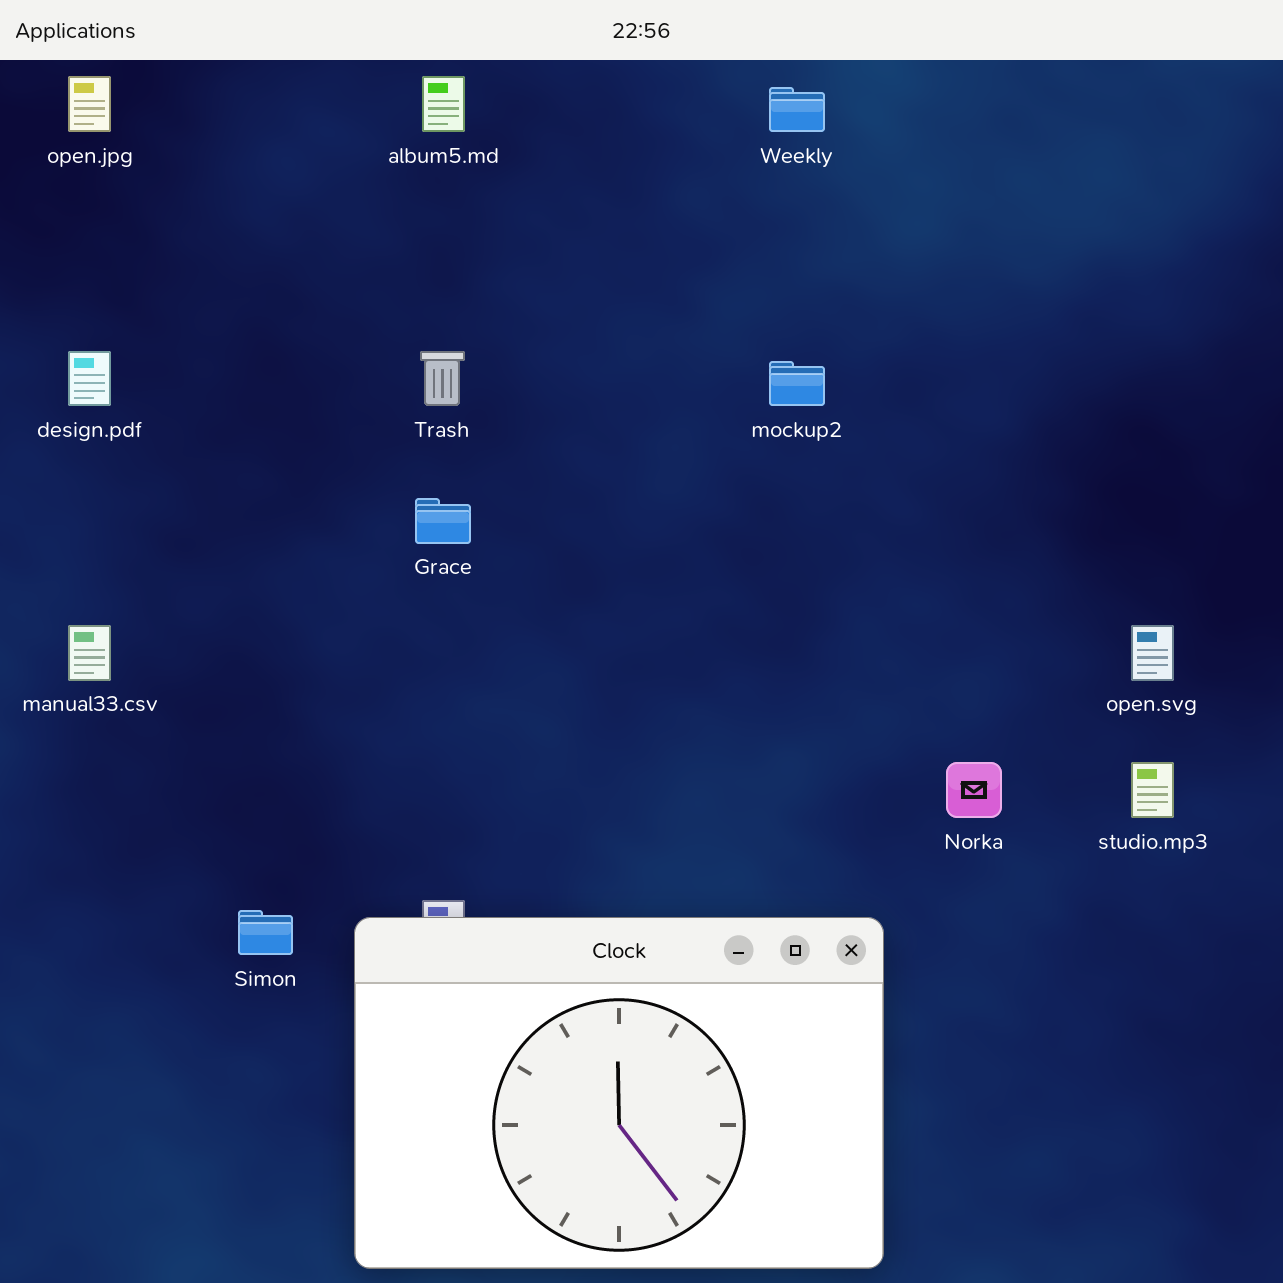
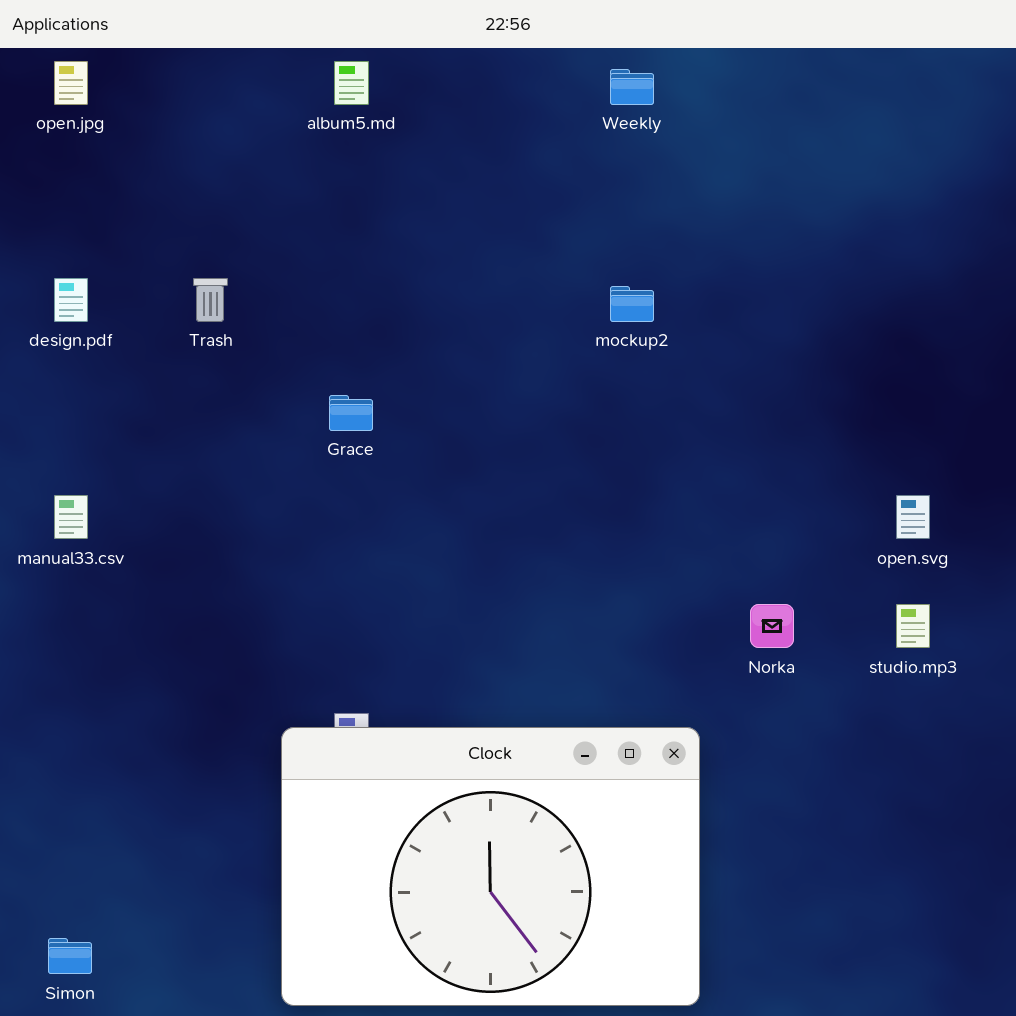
Trash: [420,351,465,406] -> [193,278,228,322], moved
Simon: [238,910,293,955] -> [48,938,92,974], moved

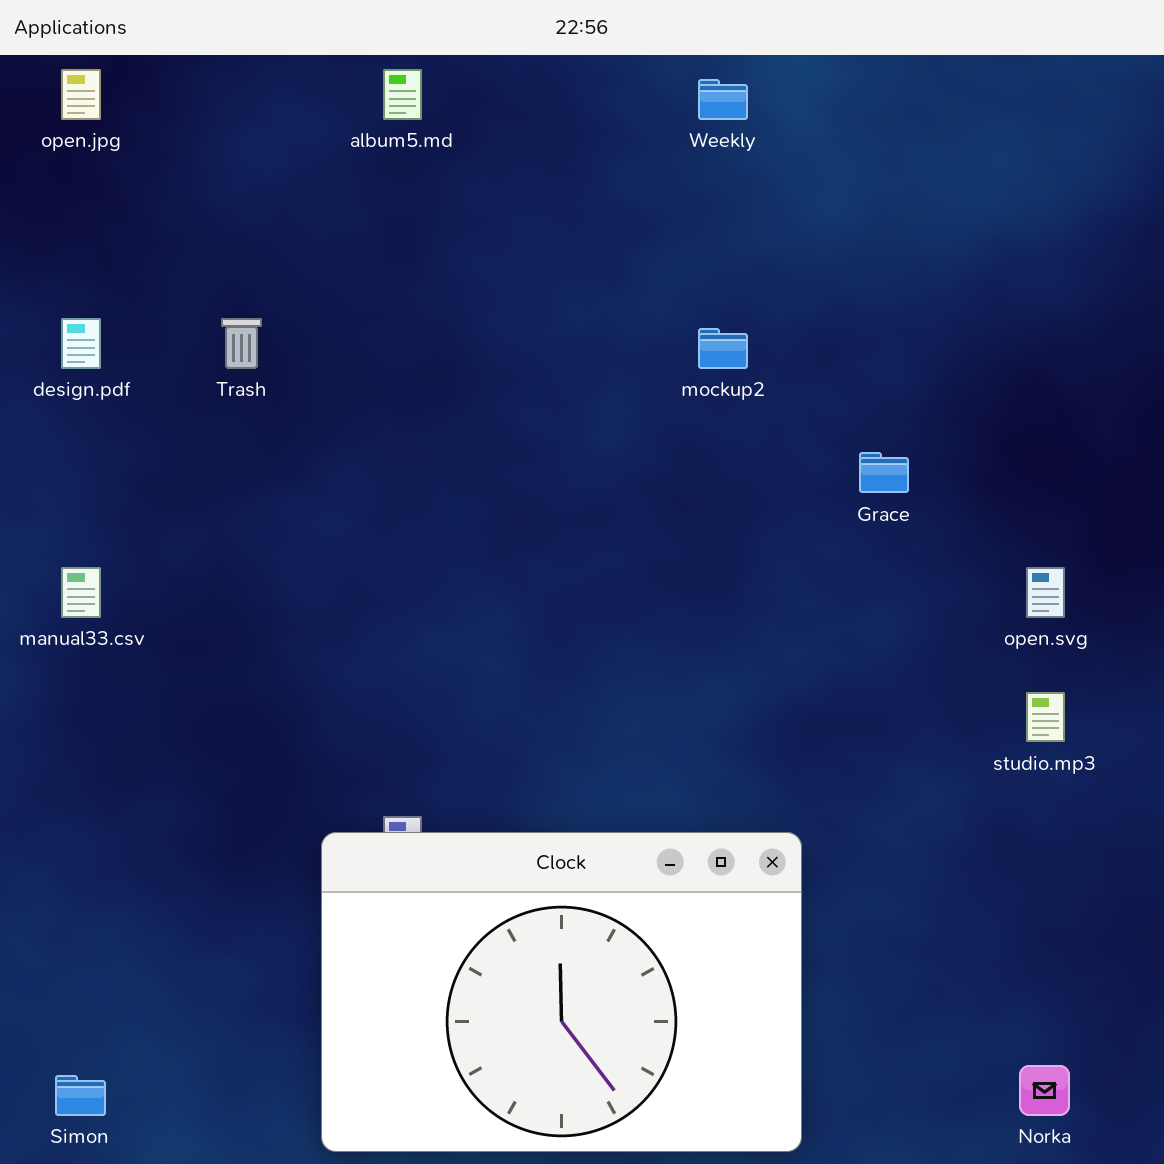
Grace: [329,395,373,431] -> [859,452,909,493], moved
Norka: [750,604,794,648] -> [1019,1065,1070,1116], moved

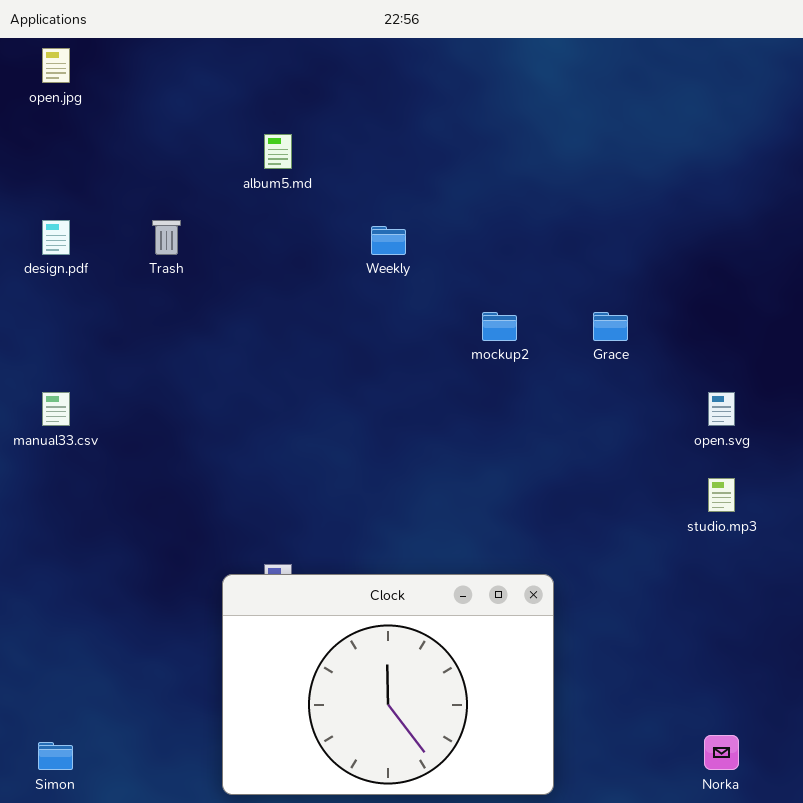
album5.md: [383,69,422,120] -> [264,134,292,169], moved
Weekly: [698,79,748,120] -> [371,226,406,255], moved
mockup2: [698,328,748,369] -> [482,312,517,341], moved

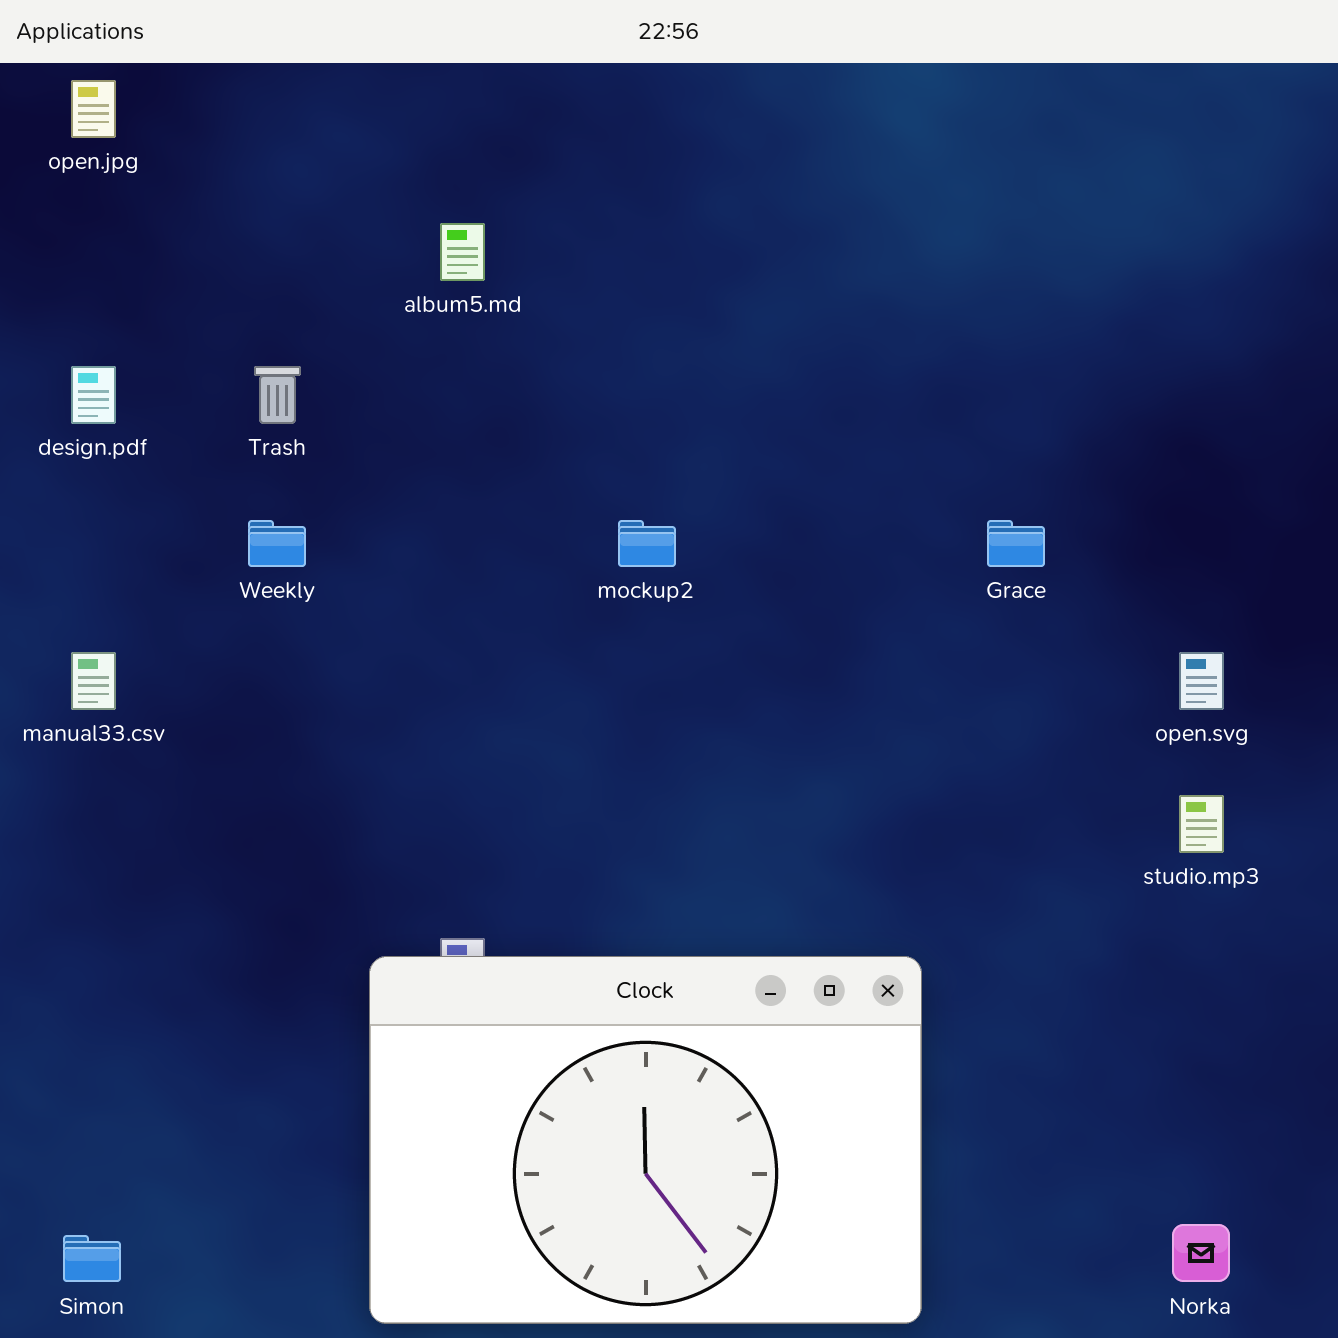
Weekly: [371,226,406,255] -> [248,520,306,567], moved
mockup2: [482,312,517,341] -> [618,520,676,567], moved

